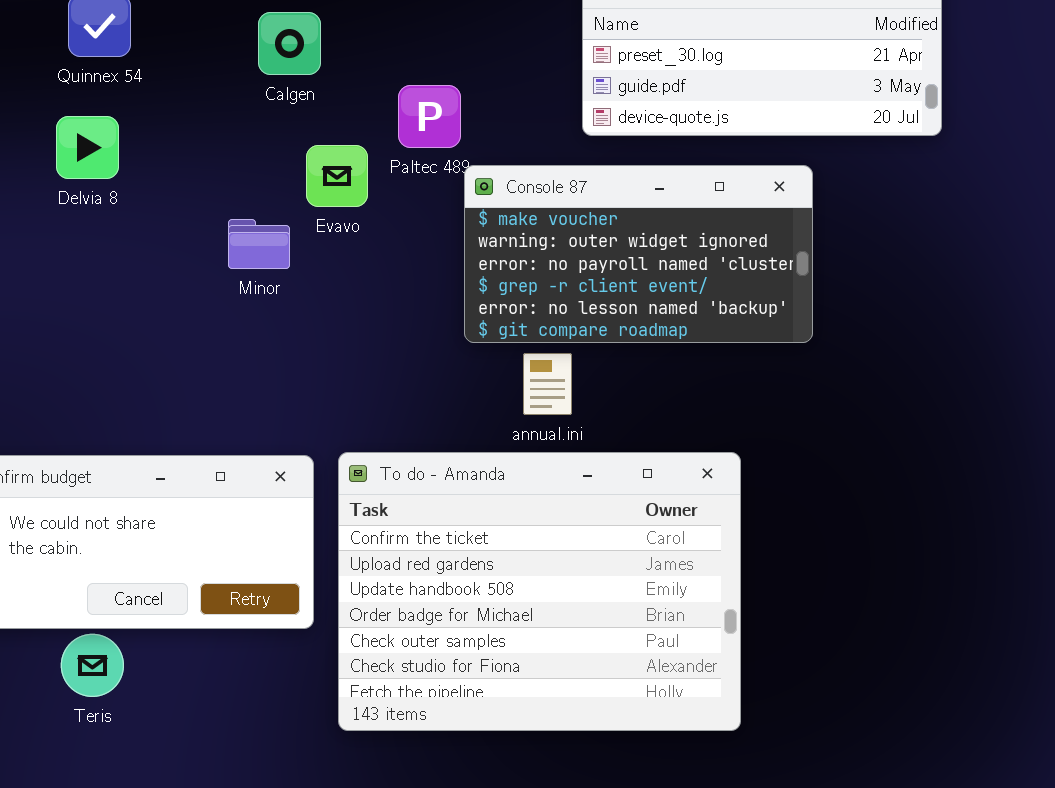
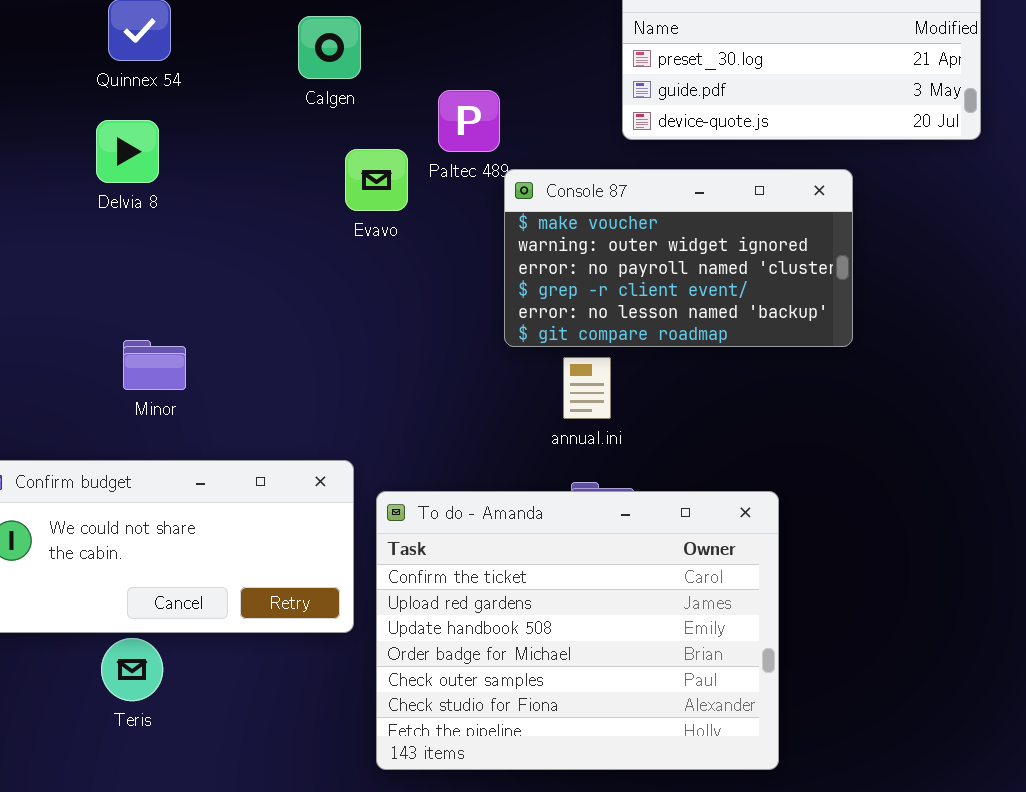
Minor: [228,219,290,269] -> [123,340,186,390], moved
To do - Amanda: [338,452,741,731] -> [376,491,779,770], moved

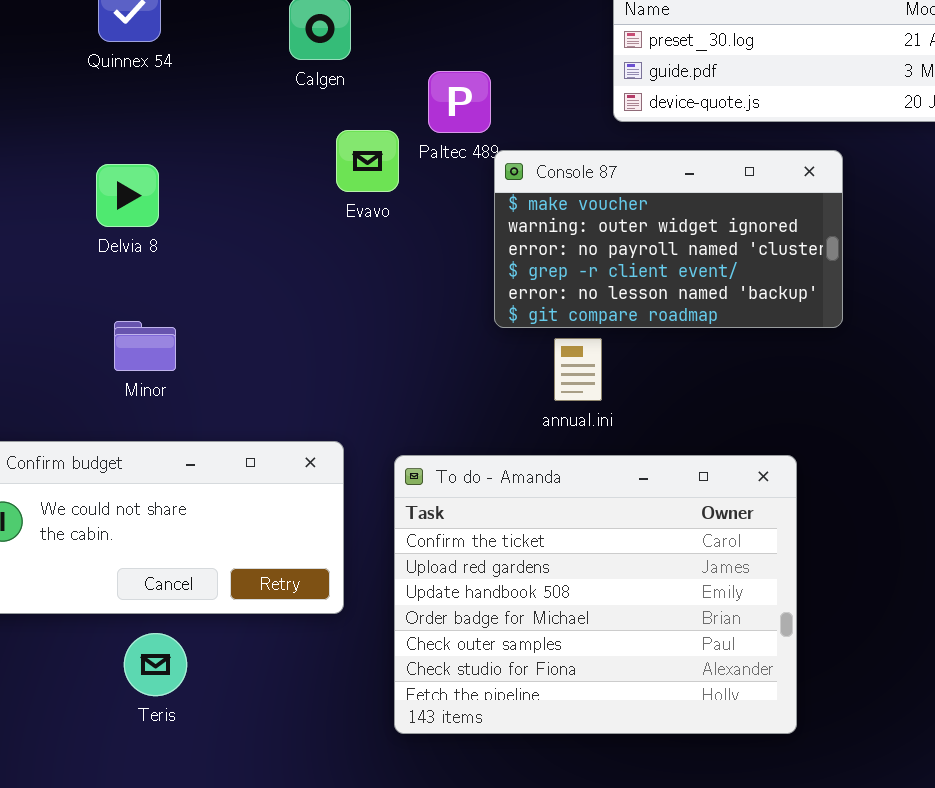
Delvia 8: [96,120,159,183] -> [96,164,159,227], moved
To do - Amanda: [376,491,779,770] -> [394,455,797,734], moved
Teris: [101,638,163,701] -> [124,633,187,696], moved

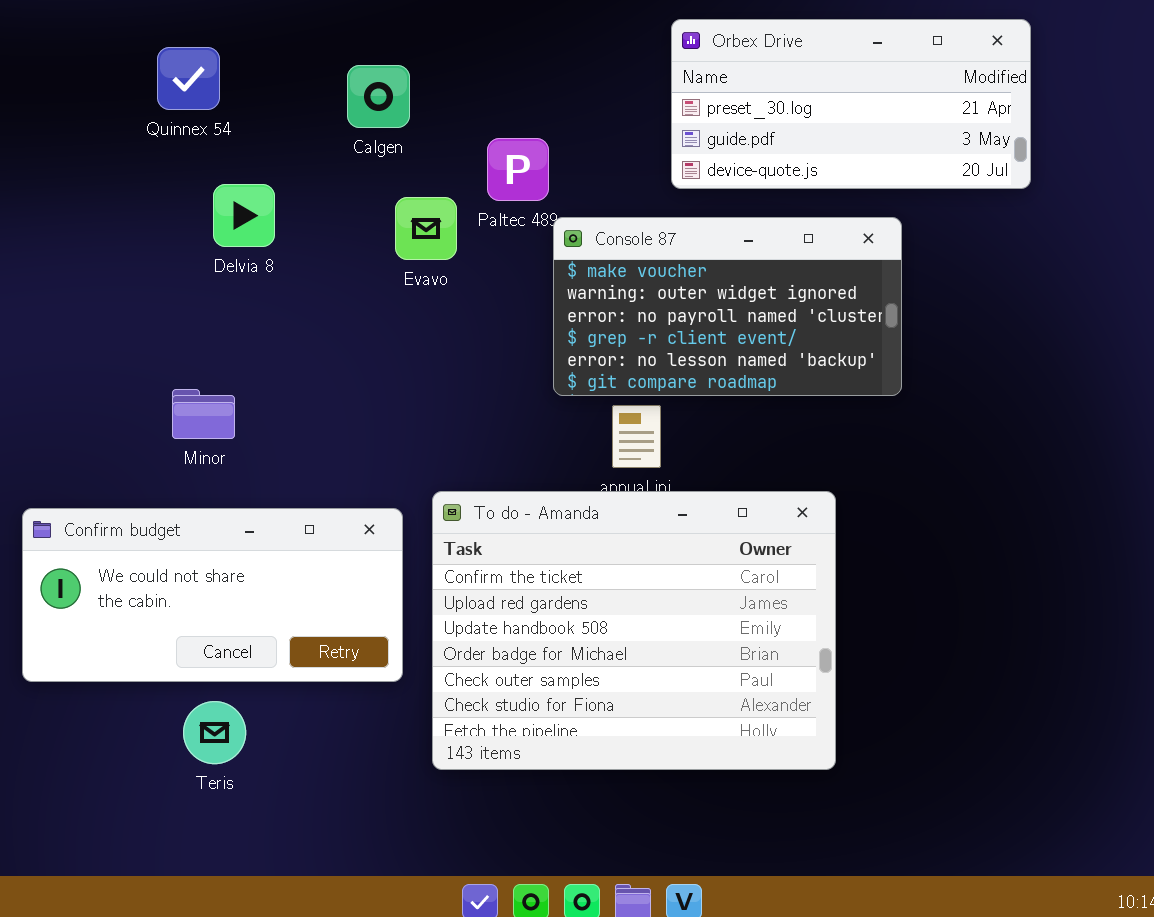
Delvia 8: [96,164,159,227] -> [213,184,275,247], moved
To do - Amanda: [394,455,797,734] -> [432,491,836,770], moved

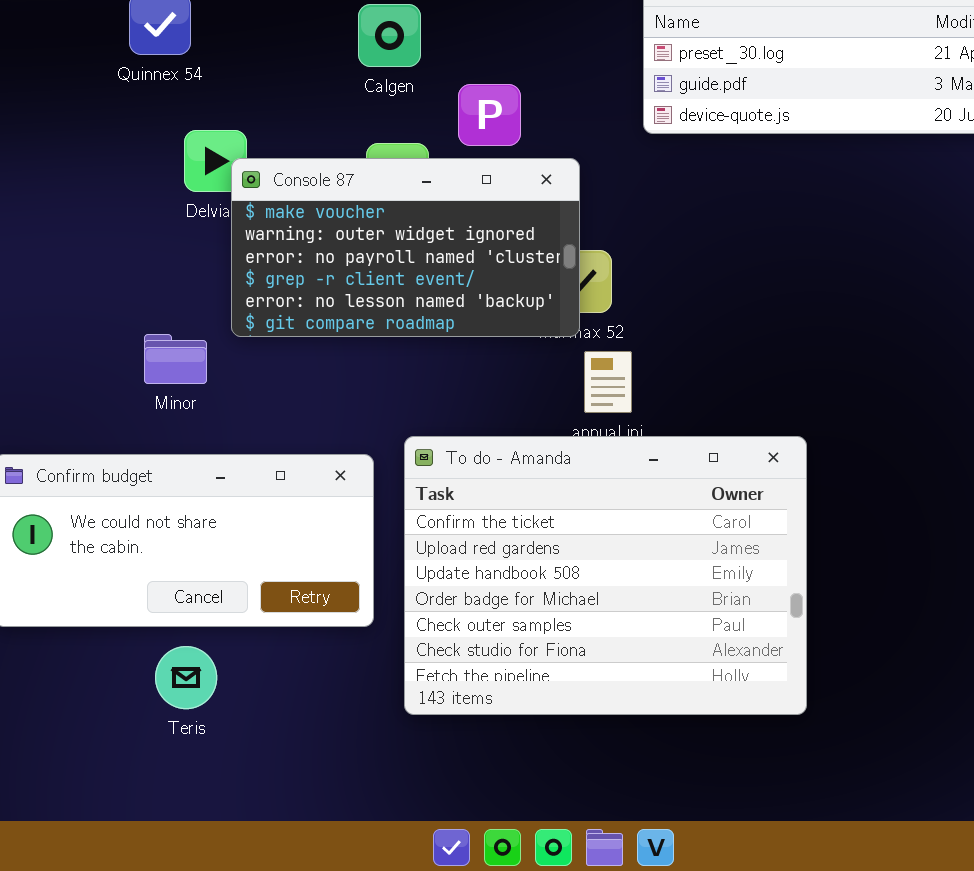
Calgen: [347,65,410,128] -> [358,4,421,67], moved
Console 87: [553,217,902,396] -> [231,158,580,337], moved

